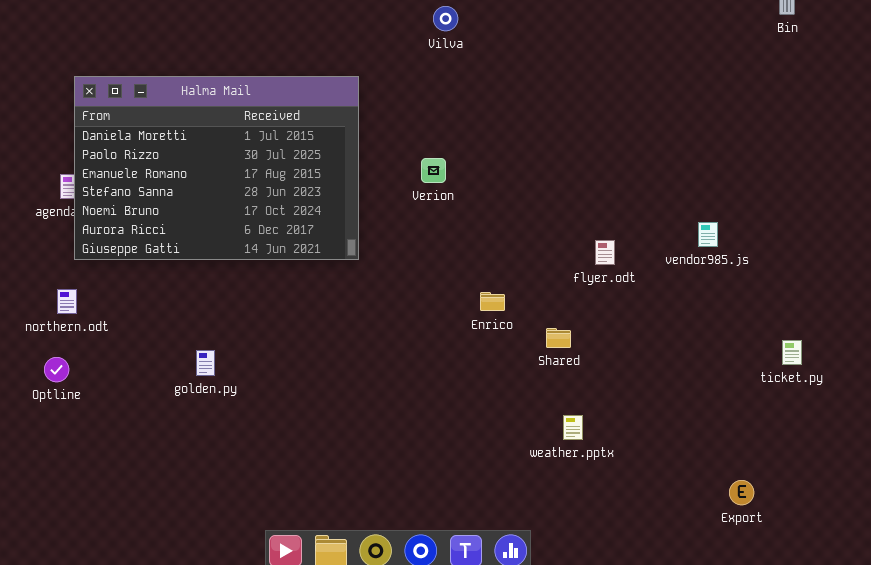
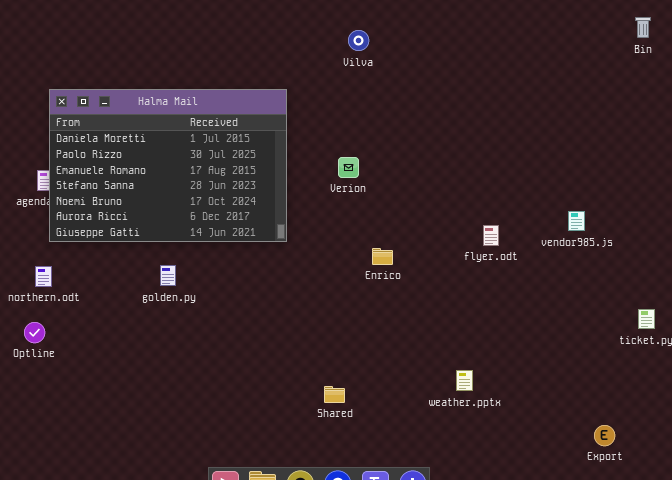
Enrico: [480,292,505,311] -> [372,248,393,265], moved
Shared: [546,328,571,348] -> [324,386,345,403], moved
golden.py: [196,350,215,376] -> [160,265,176,286], moved

